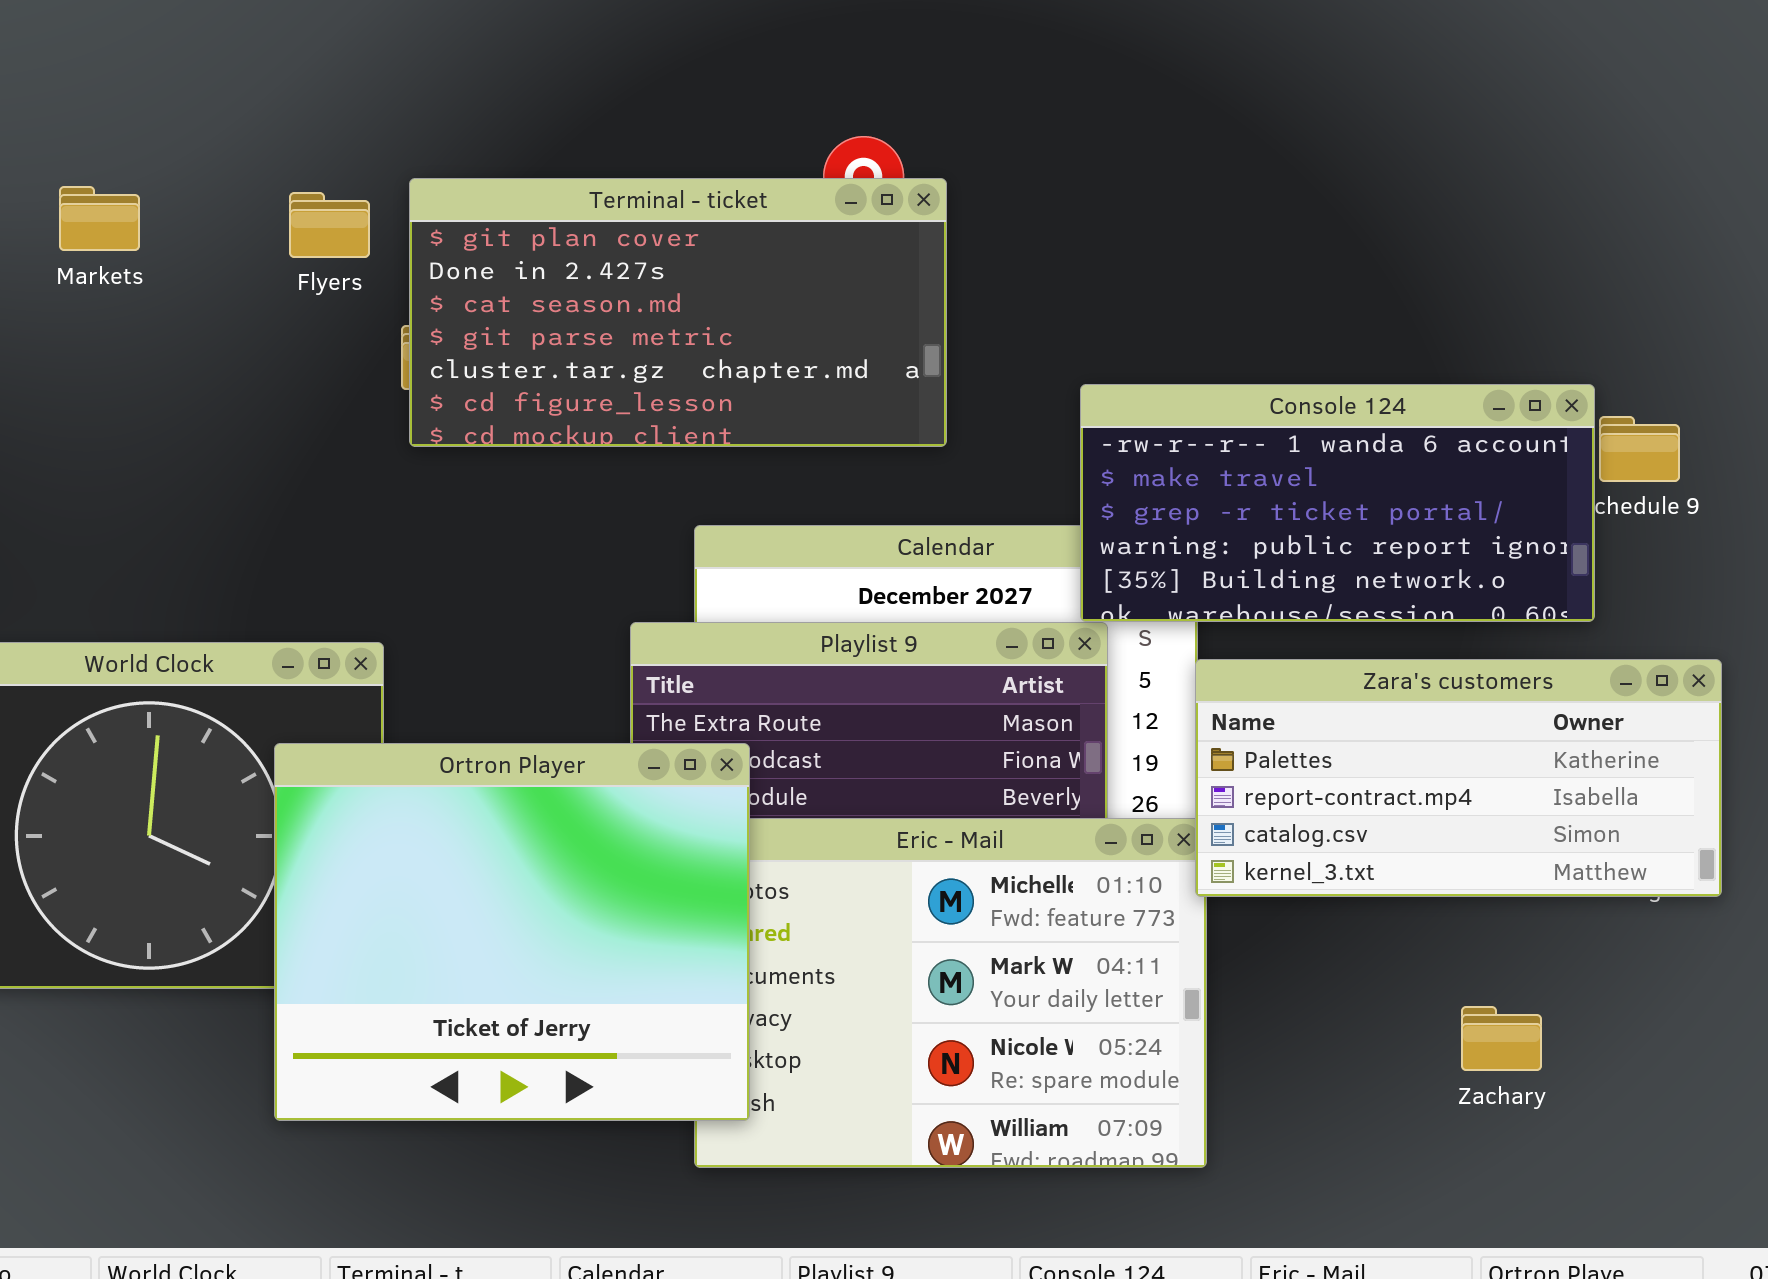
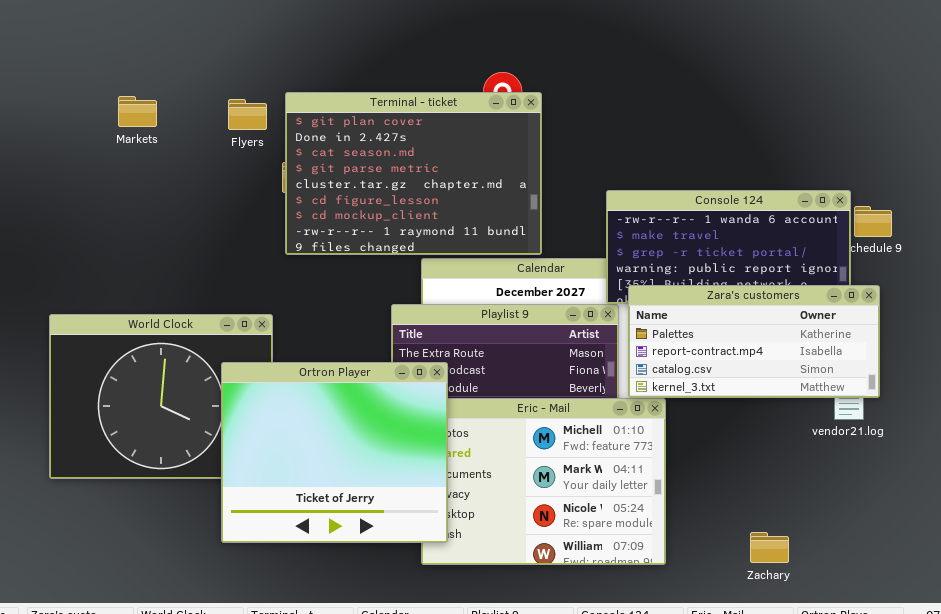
Terminal - ticket: [409,178,947,447] -> [285,92,542,255], resized
Zara's customers: [1195,659,1722,897] -> [628,285,880,398], moved
Zachary: [1461,1006,1542,1071] -> [750,532,789,563], moved

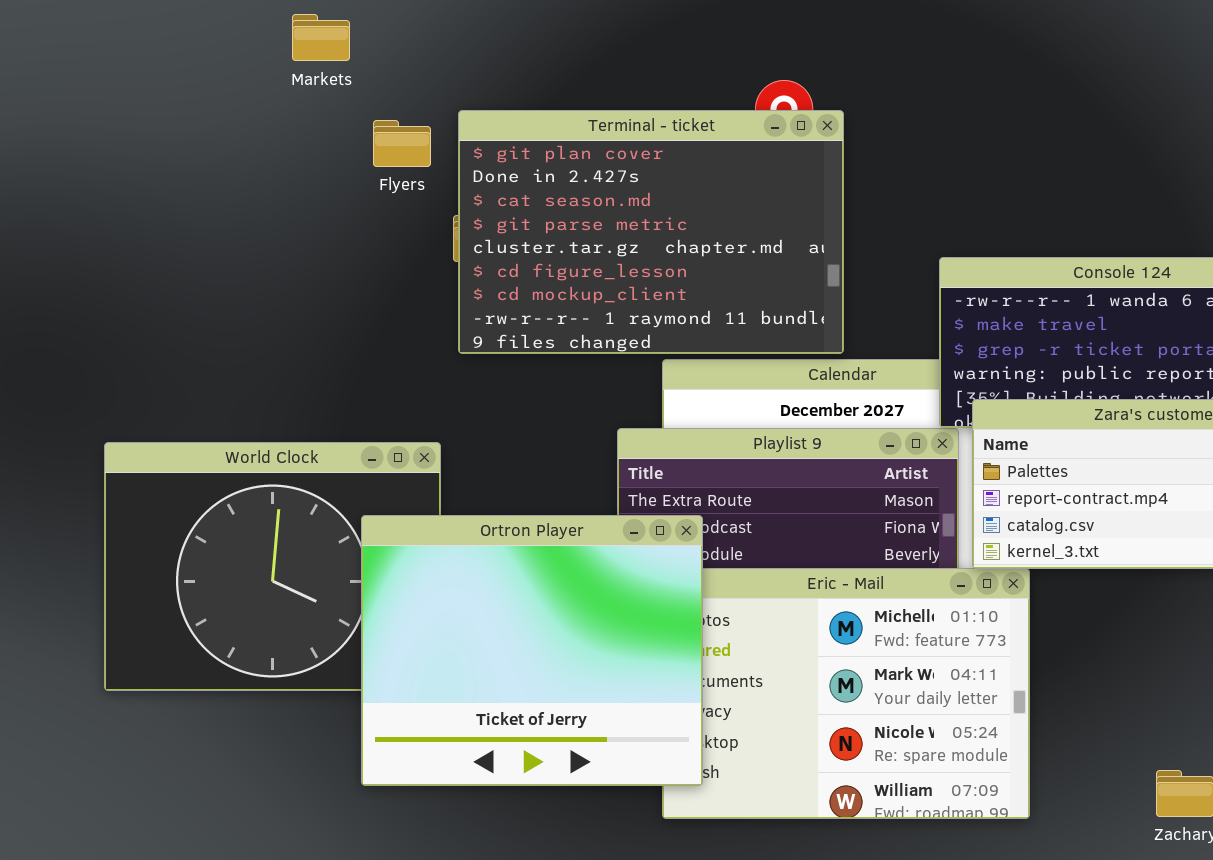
Markets: [118,96,157,127] -> [292,14,350,61], moved

